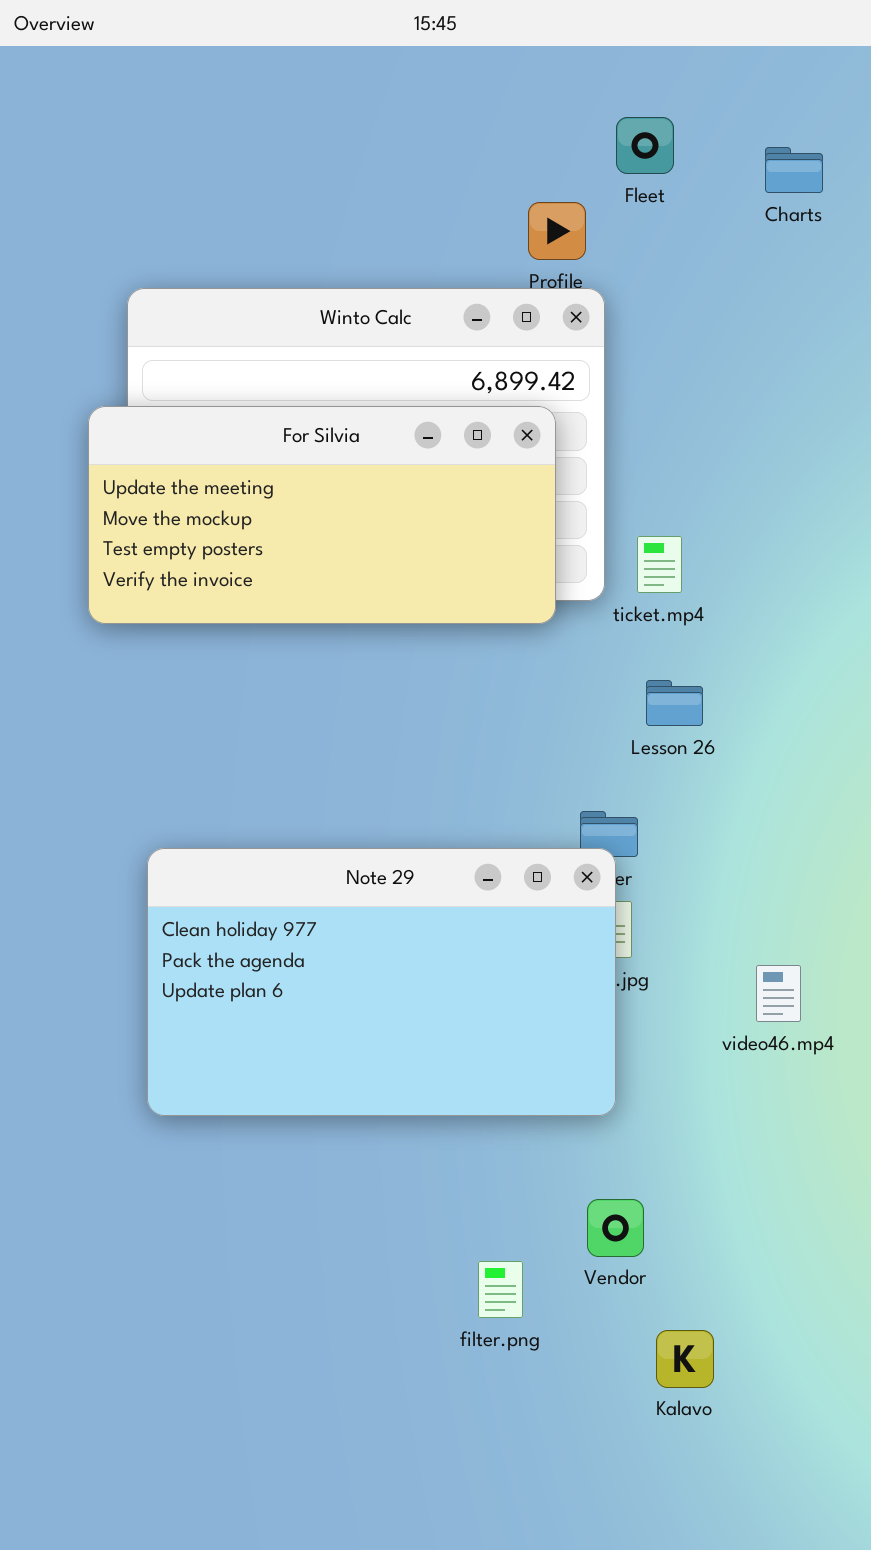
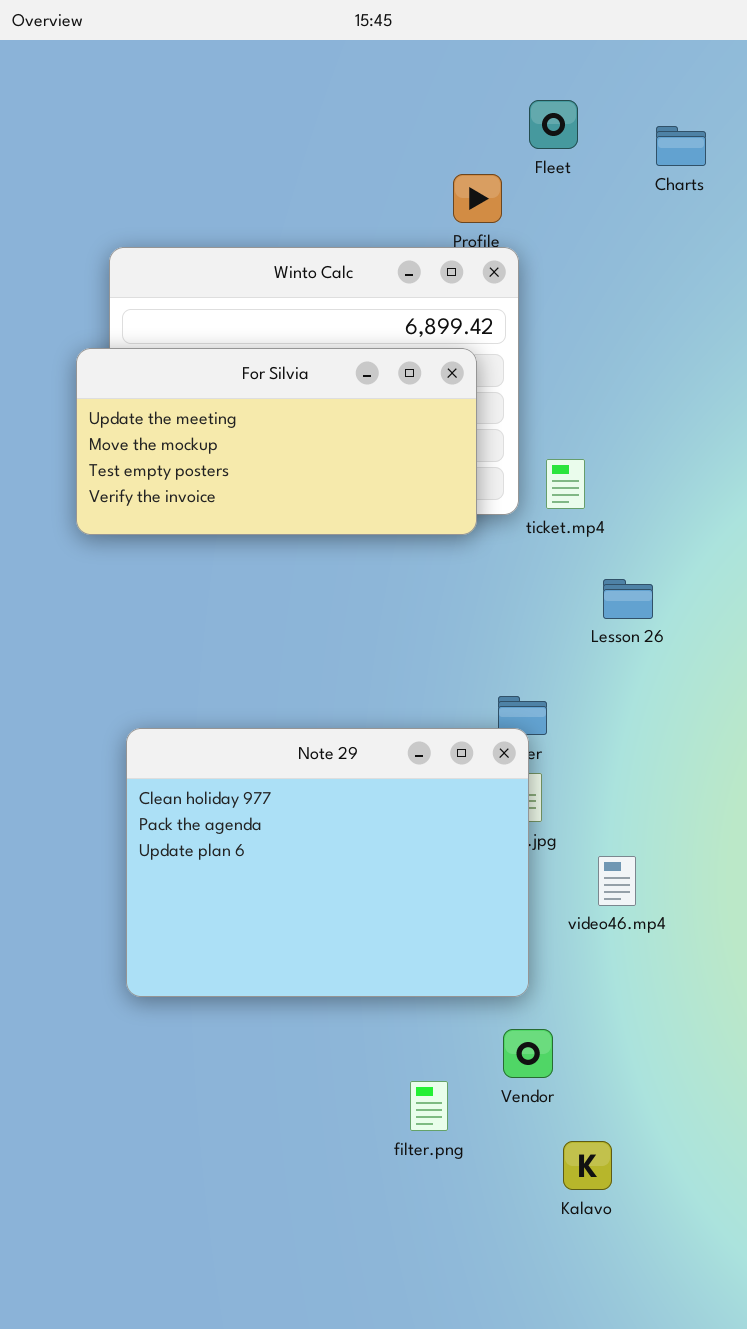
Lesson 26: [646,680,703,726] -> [603,579,653,619], moved
Note 29: [147,848,616,1116] -> [126,728,529,997], resized
video46.mp4: [756,965,801,1022] -> [598,856,636,906], moved

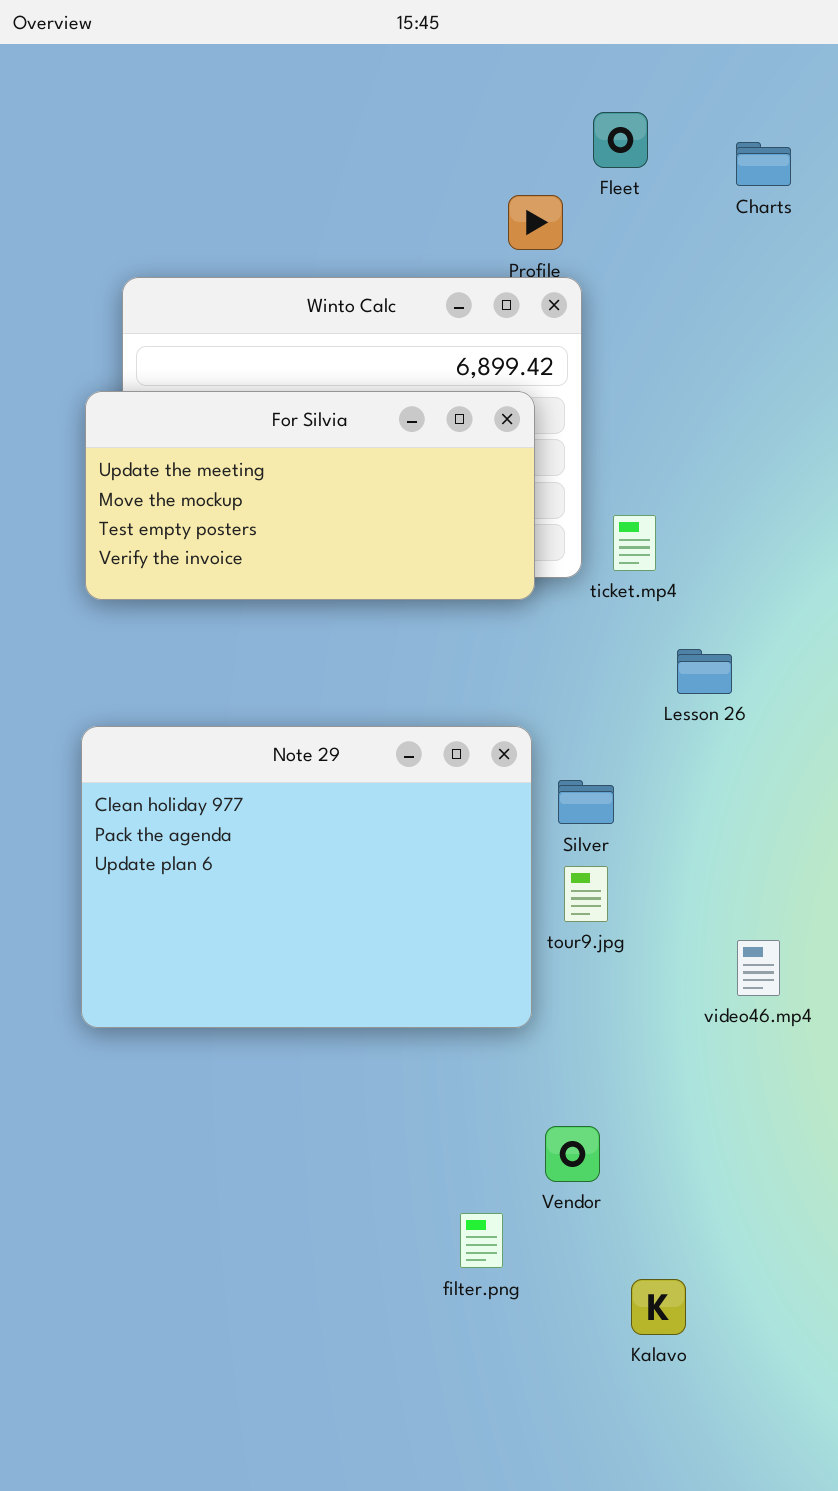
Note 29: [126,728,529,997] -> [81,726,532,1028], moved
video46.mp4: [598,856,636,906] -> [737,940,780,996], moved
Vendor: [503,1029,553,1078] -> [545,1126,600,1182], moved

